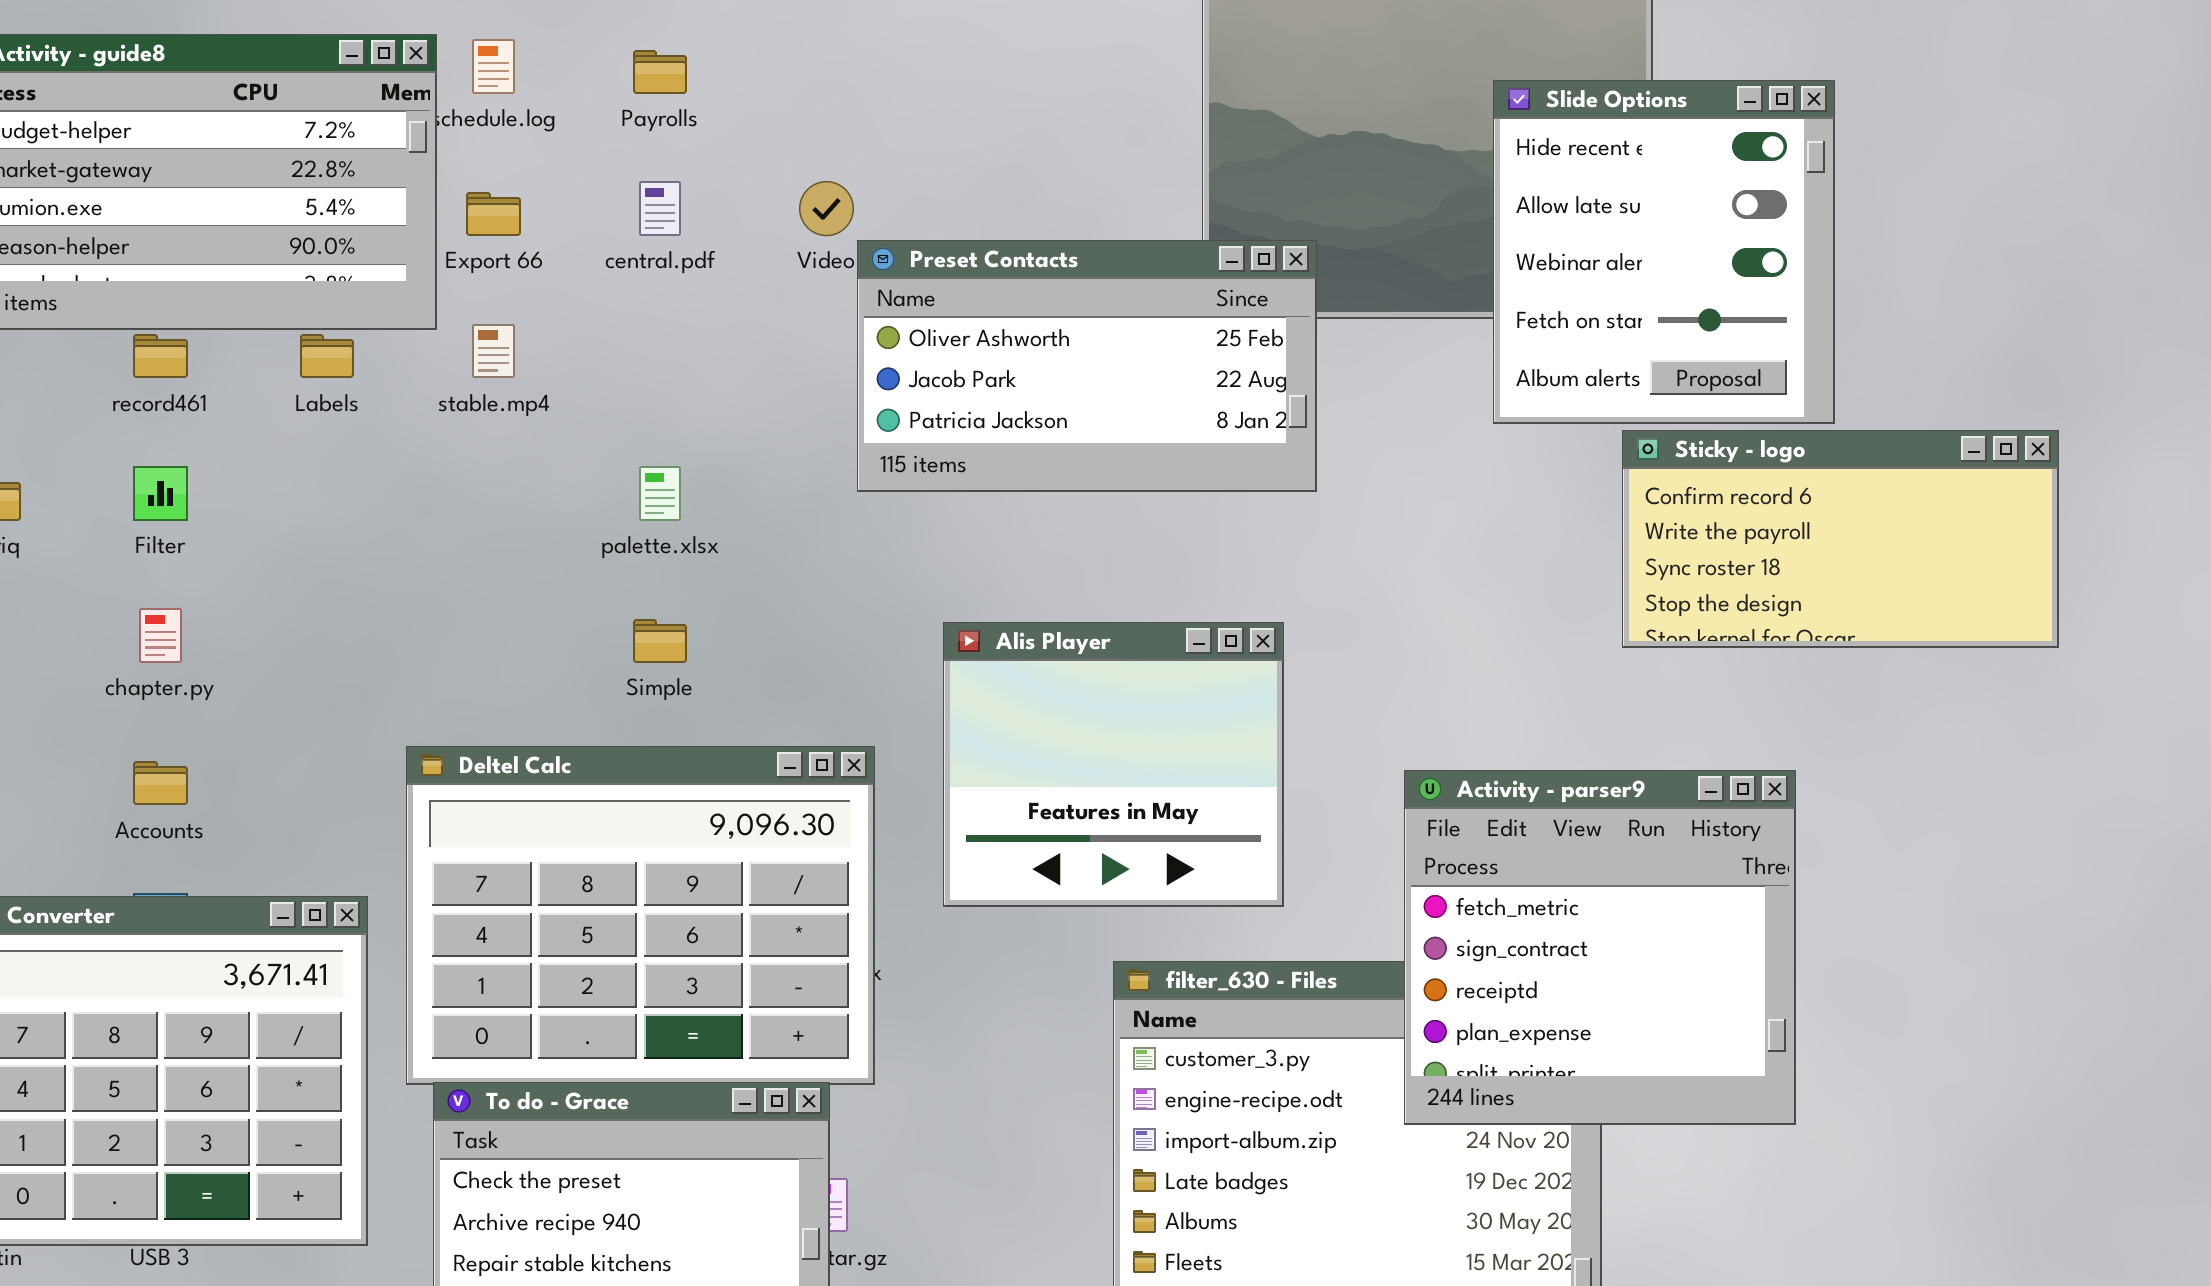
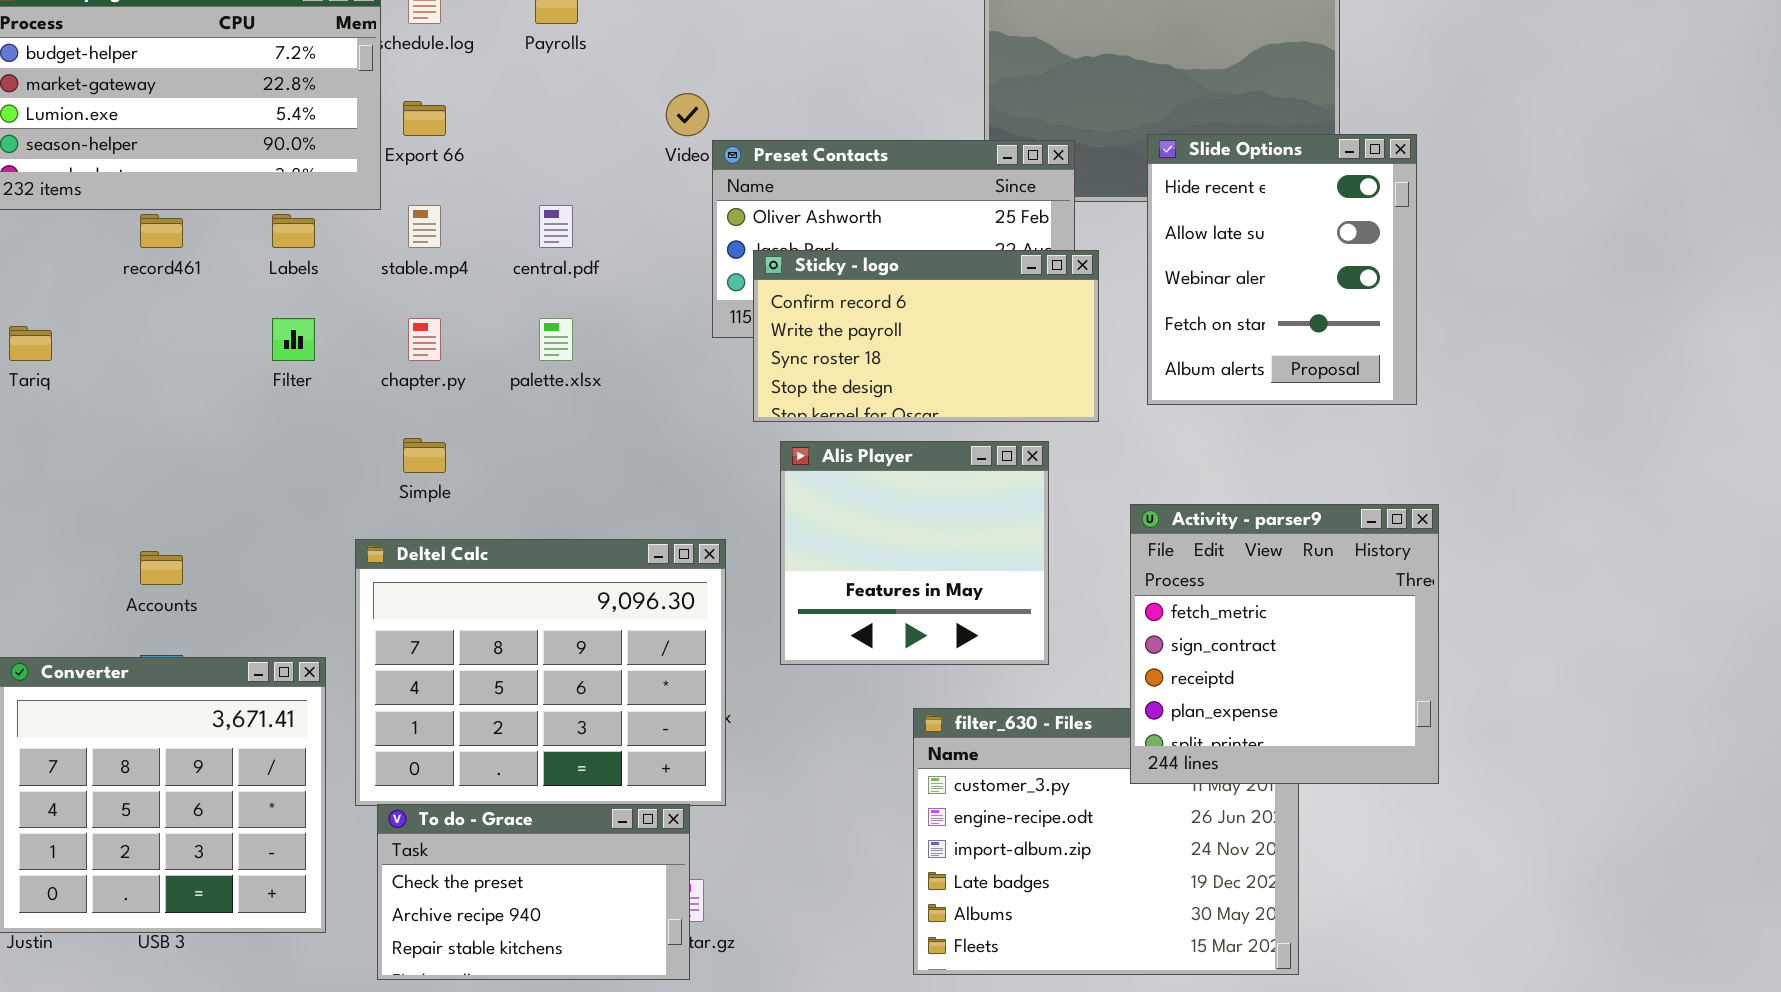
Slide Options: [1493,80,1835,424] -> [1147,134,1417,405], moved
central.pdf: [639,181,681,236] -> [539,205,573,248], moved
Sticky - logo: [1622,430,2059,648] -> [753,250,1099,422], moved
Filter: [133,466,188,521] -> [272,318,315,361], moved
chapter.py: [139,608,182,663] -> [408,318,441,361], moved
Simple: [633,619,687,663] -> [403,438,446,473], moved
Activity - parser9: [1404,770,1796,1125] -> [1130,504,1439,784], moved

